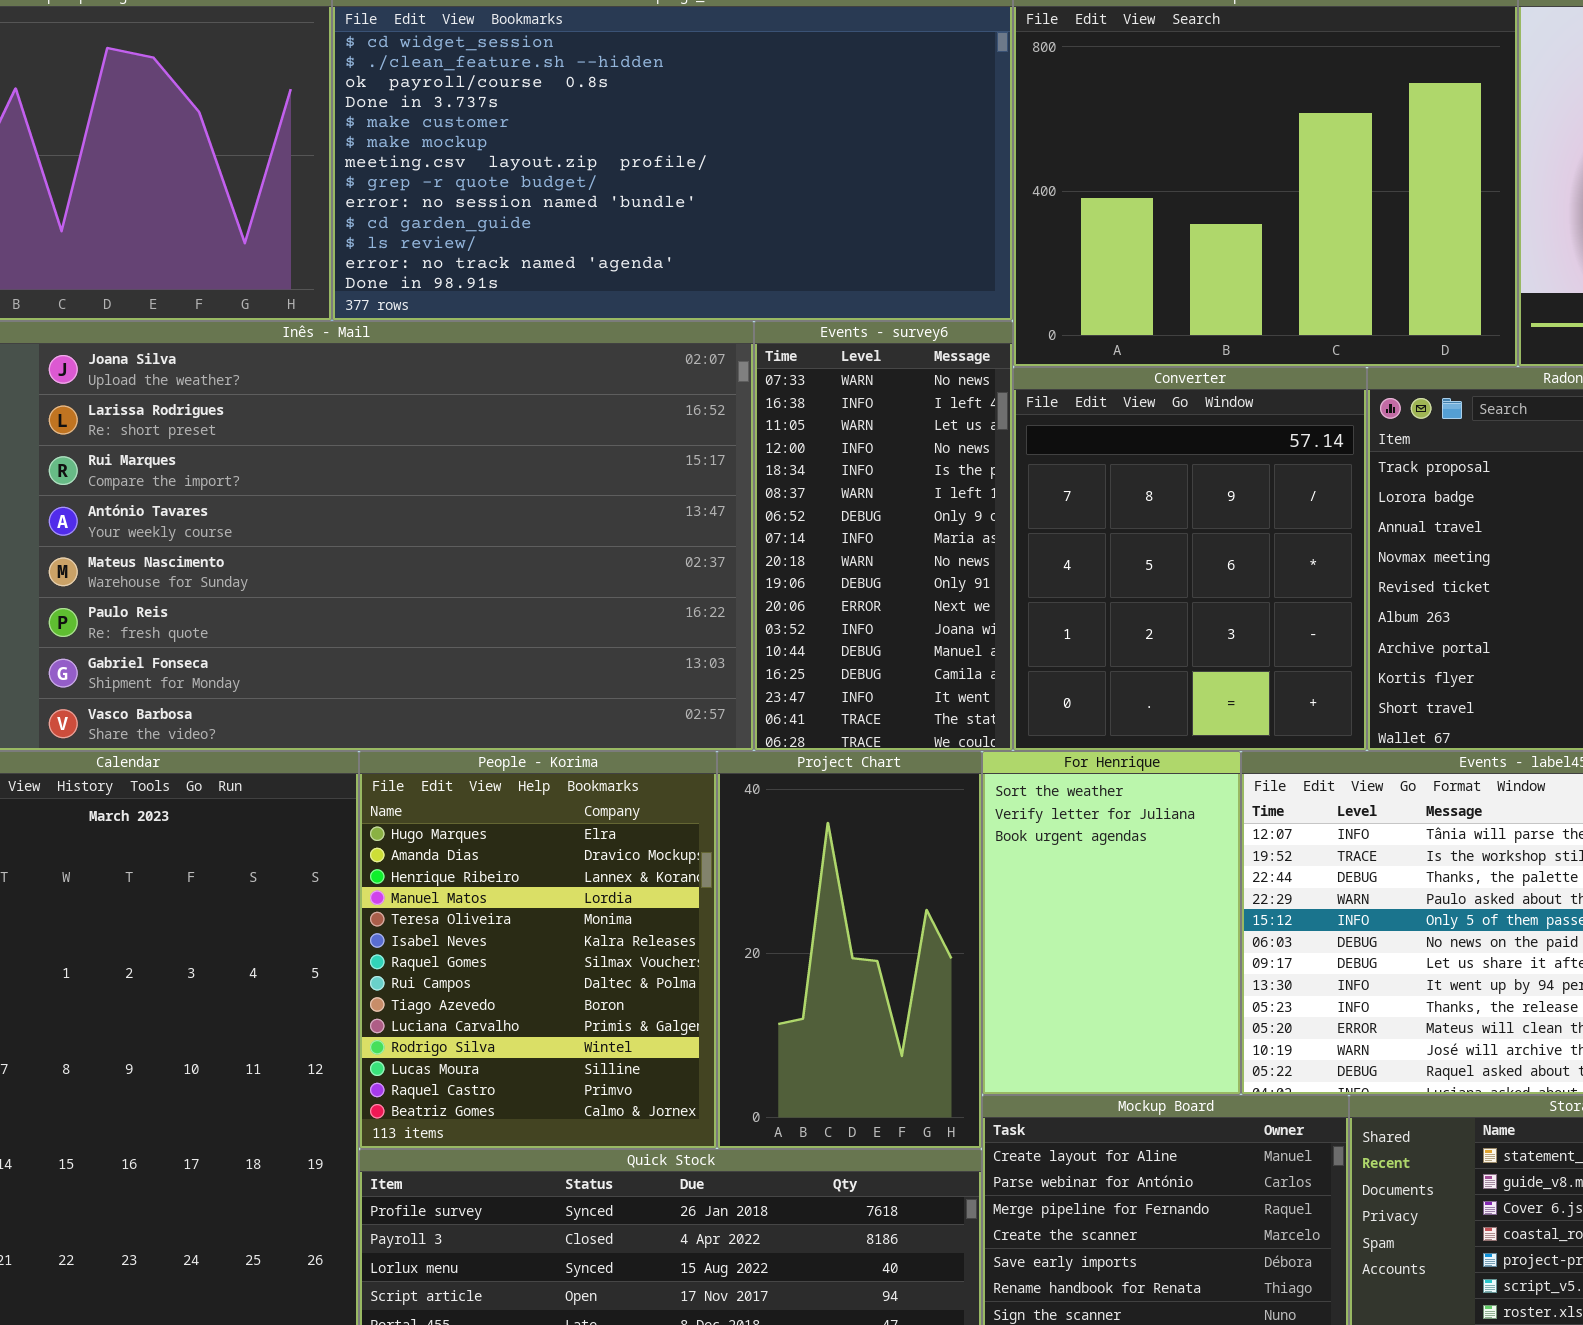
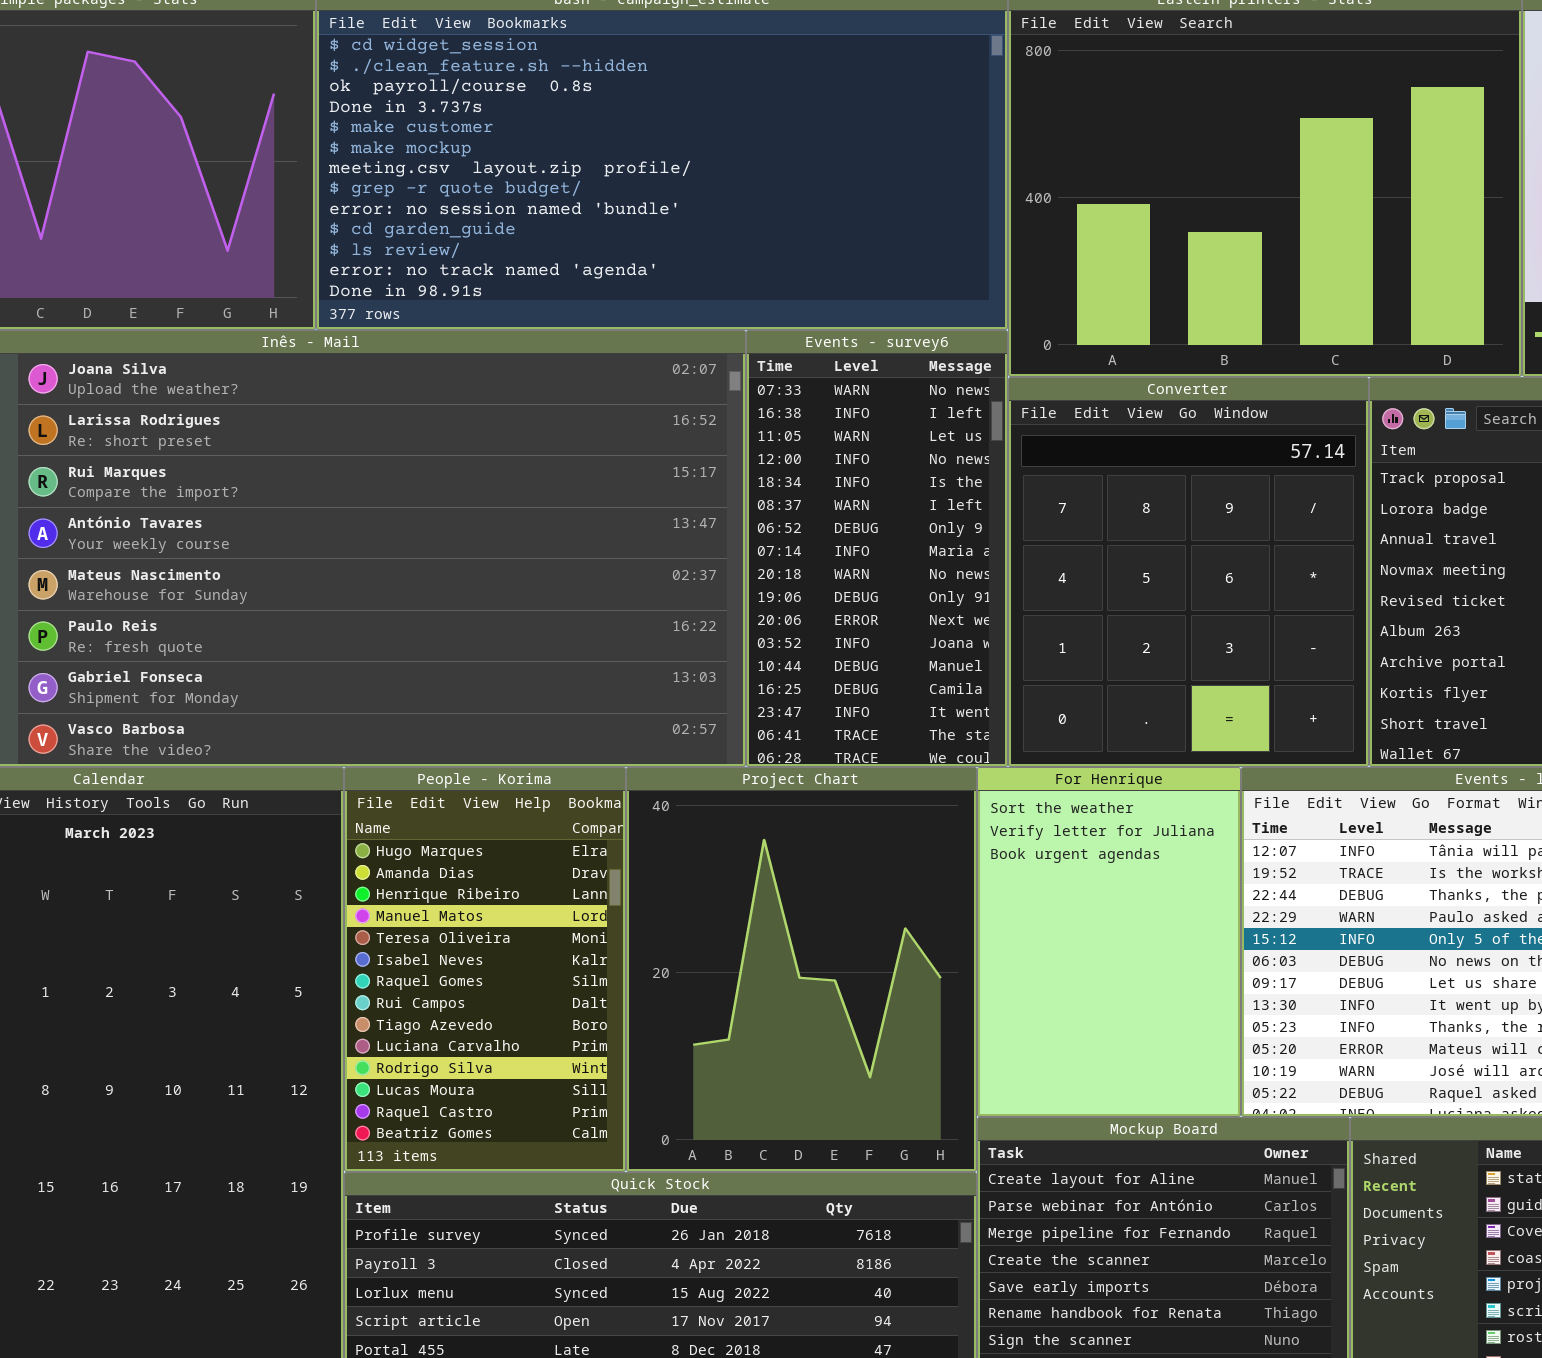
People - Korima: [359,751,717,1149] -> [344,767,626,1172], resized
Project Chart: [717,751,982,1149] -> [626,767,977,1172], resized

